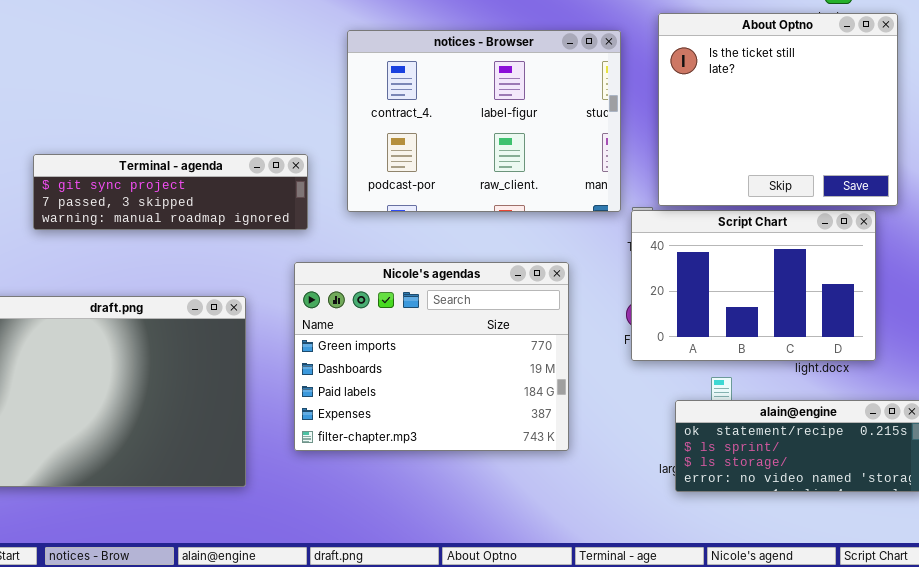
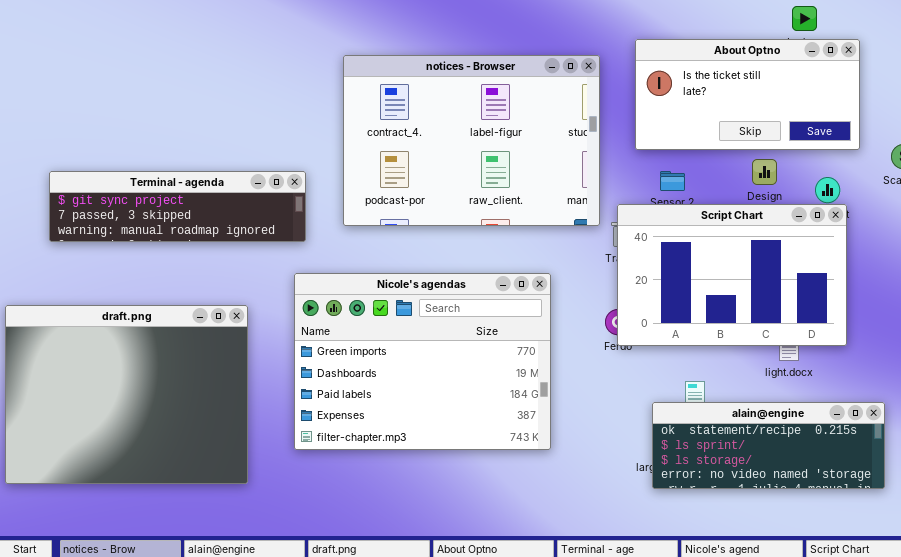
About Optno: [658,13,898,206] -> [635,39,860,150], resized
Script Chart: [631,210,876,361] -> [617,204,847,346], moved

